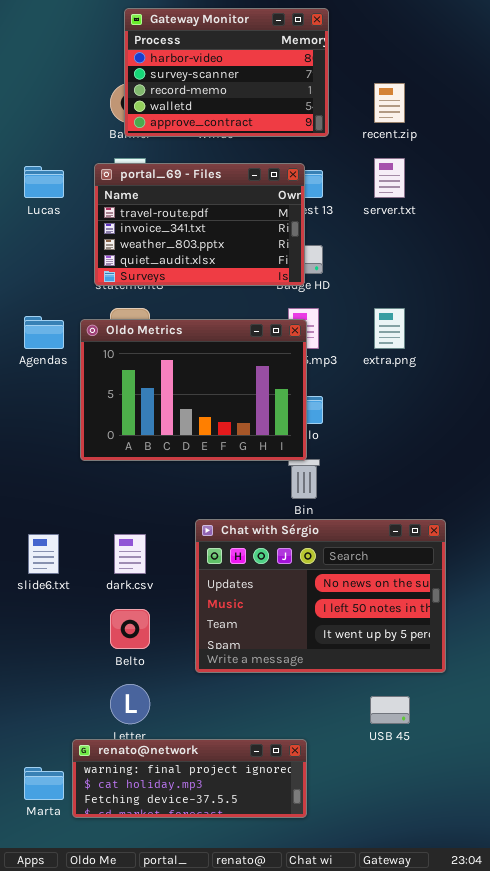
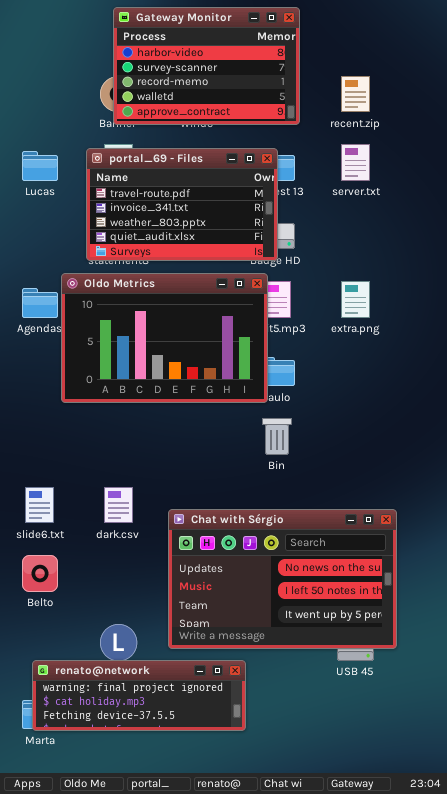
Oldo Metrics: [80,319,307,461] -> [61,273,268,403], moved
Chat with Sérgio: [195,519,446,673] -> [168,509,397,649], moved
Belto: [110,609,150,649] -> [22,555,58,592], moved
renato@network: [72,739,307,818] -> [32,660,246,731], moved

